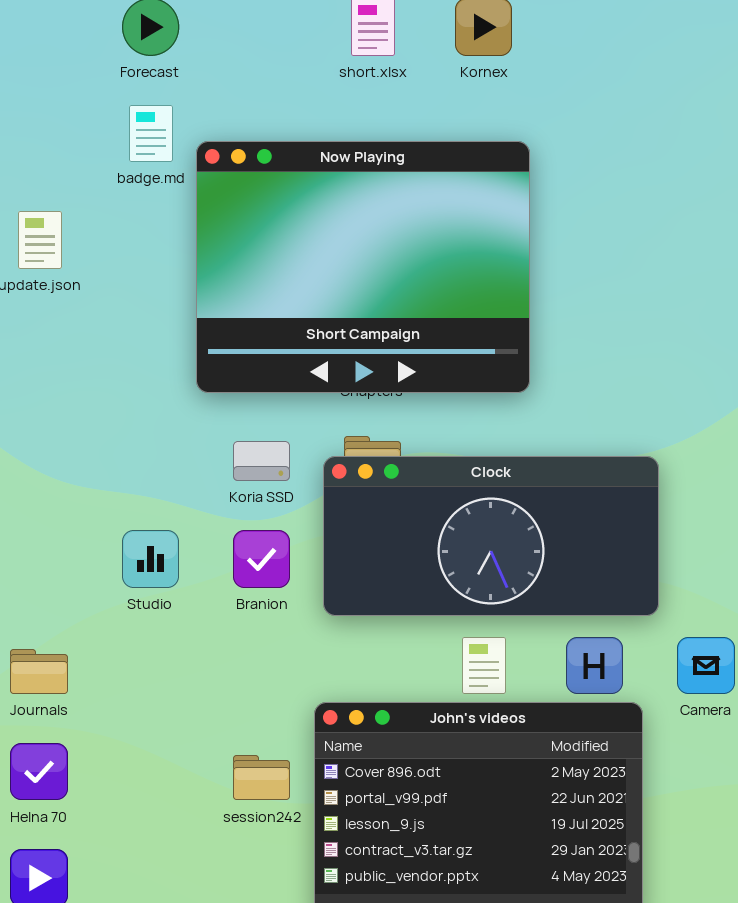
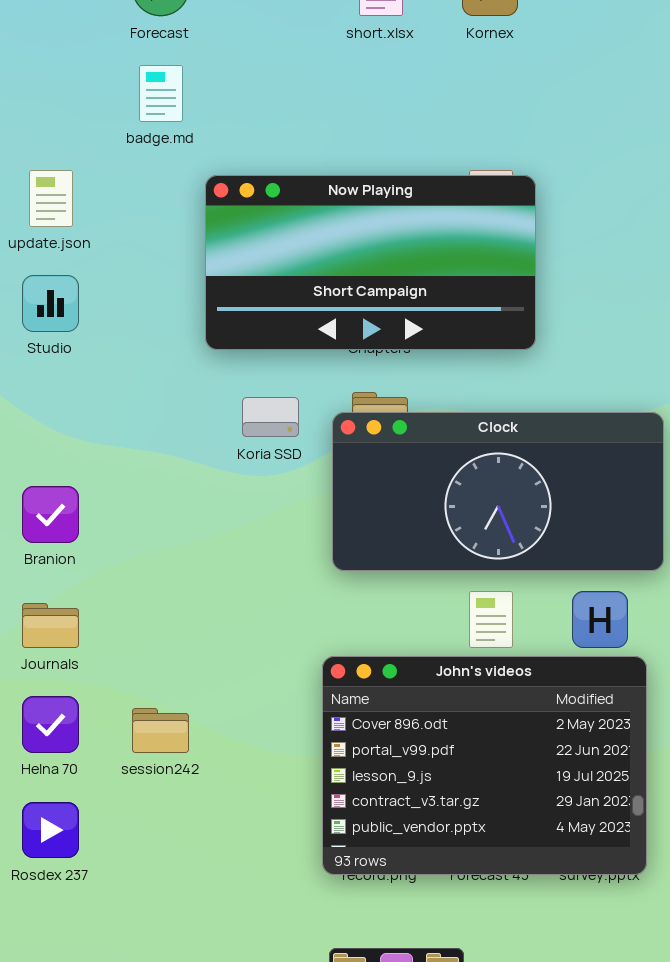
Now Playing: [196,141,530,393] -> [205,175,536,350], resized
Studio: [122,530,179,588] -> [22,275,79,332], moved
Branion: [233,530,290,588] -> [22,486,79,543], moved
session242: [233,755,290,800] -> [132,708,189,753], moved

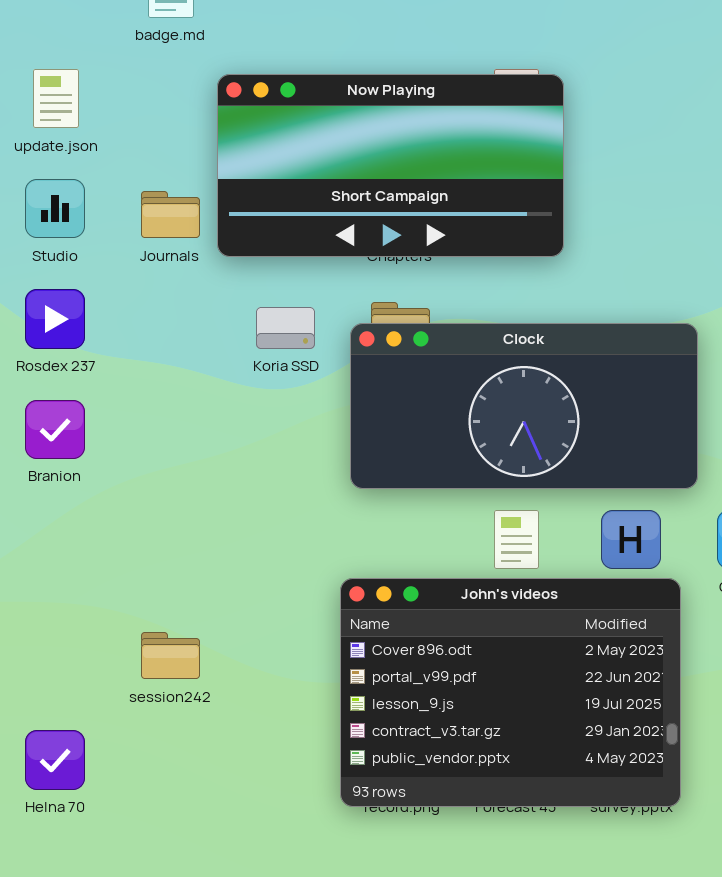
Journals: [22,603,79,648] -> [141,191,200,238], moved
Helna 70: [22,696,79,753] -> [25,730,85,790], moved
Rosdex 237: [22,802,79,858] -> [25,289,85,349], moved

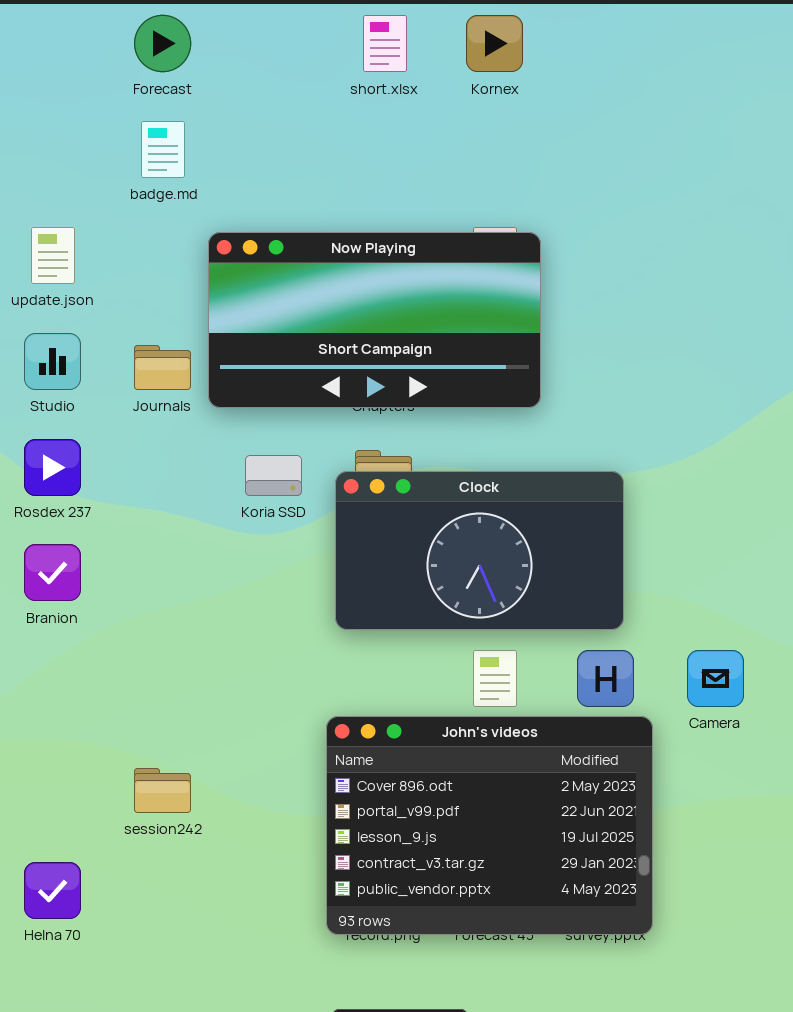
Clock: [350,323,698,489] -> [335,471,624,630], resized

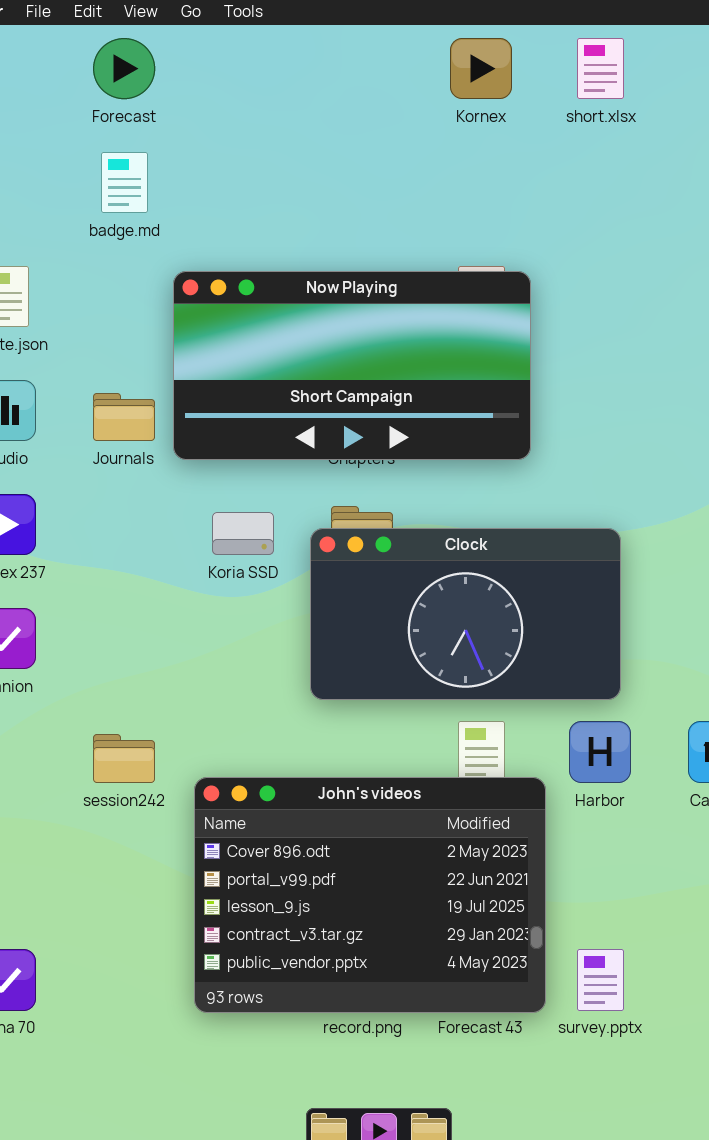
short.xlsx: [363,15,407,72] -> [577,38,624,99], moved
John's videos: [326,716,653,935] -> [194,777,546,1013], moved
session242: [134,768,191,813] -> [93,734,155,783], moved

